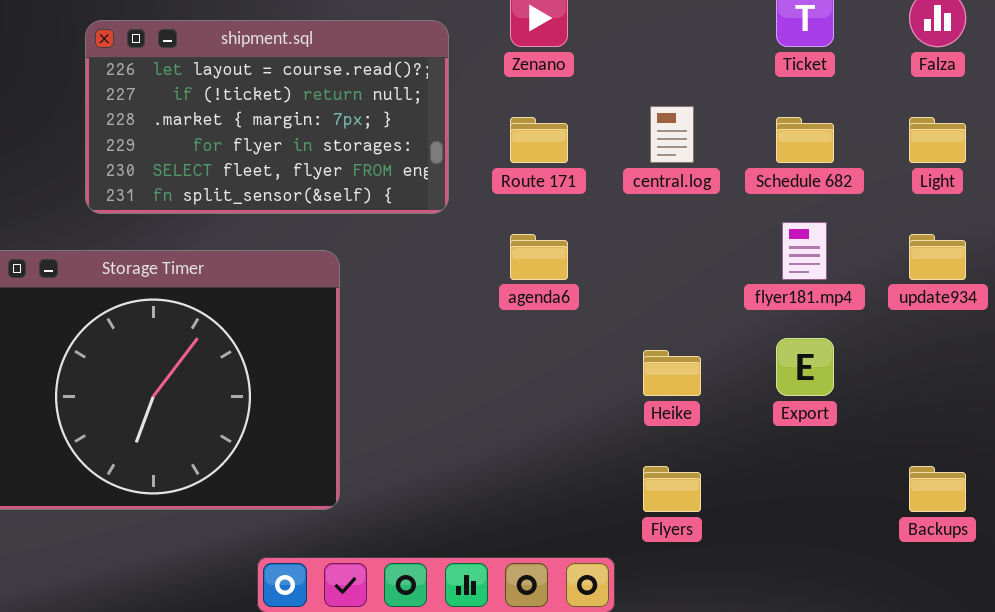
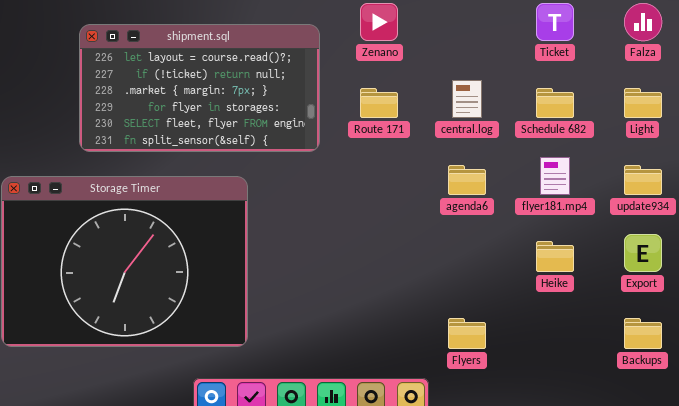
agenda6: [510,234,568,280] -> [448,165,486,195], moved
Export: [776,338,834,396] -> [624,234,662,272], moved
Heike: [643,350,701,396] -> [536,241,574,272], moved

